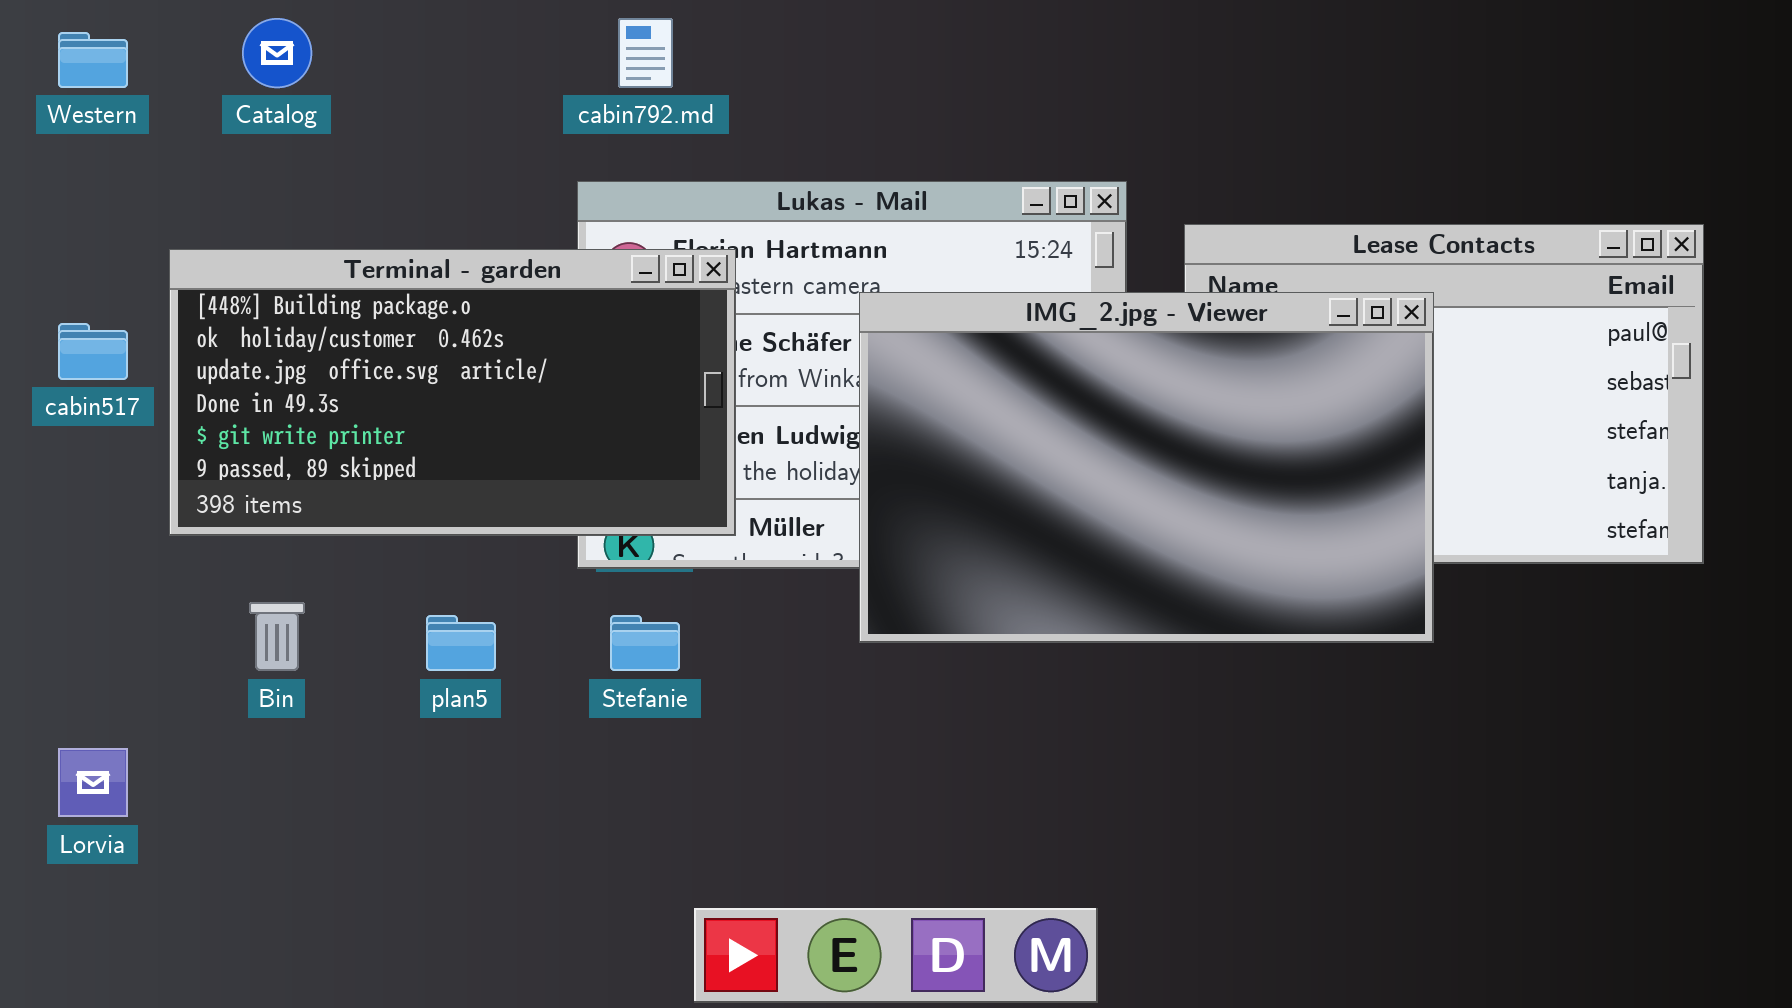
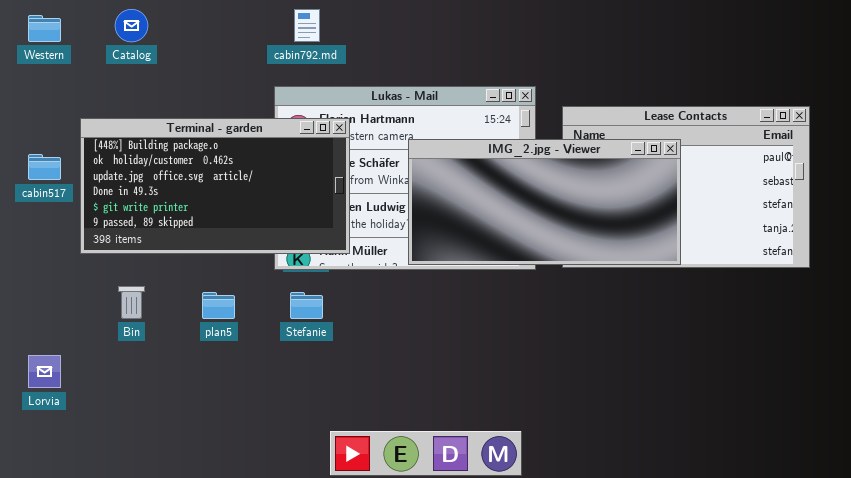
IMG_2.jpg - Viewer: [859,292,1434,643] -> [408,139,681,265], resized

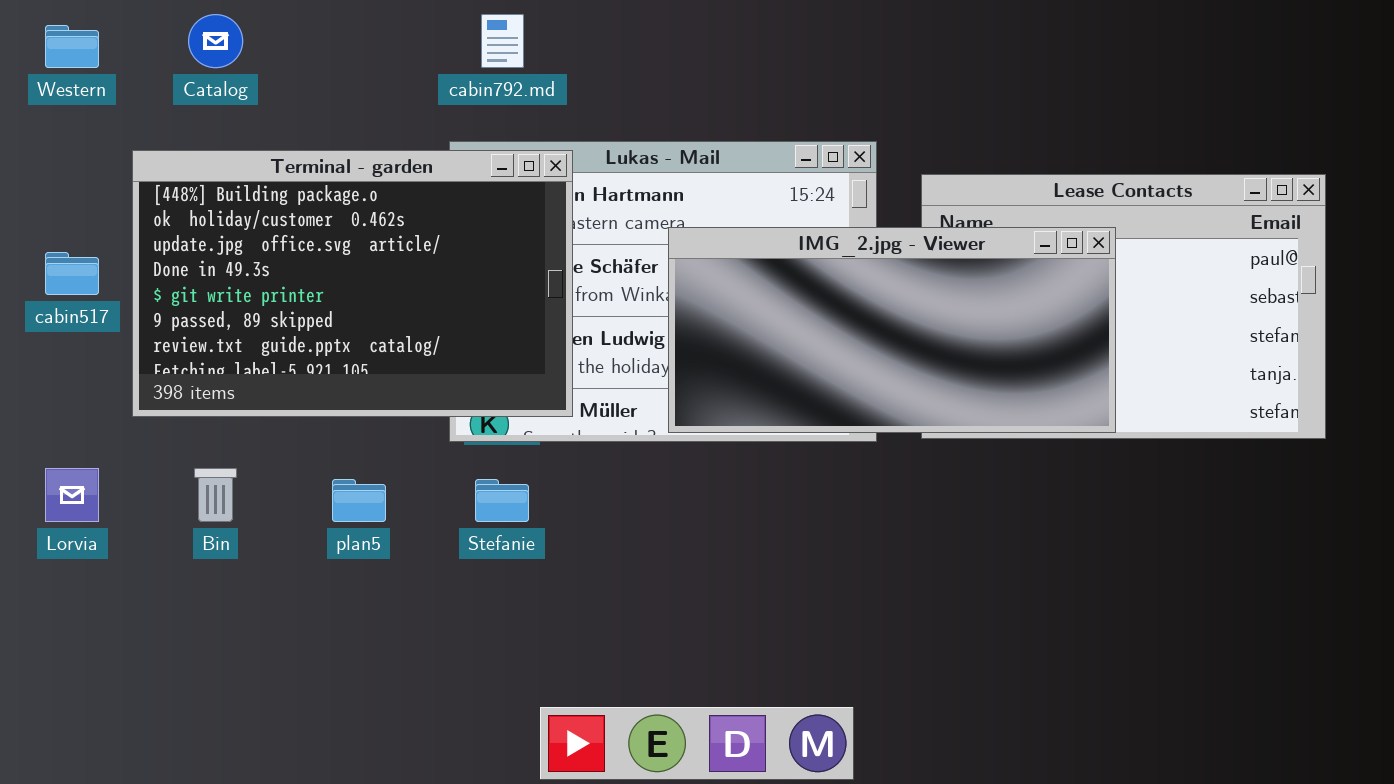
Terminal - garden: [80,118,350,254] -> [132,150,573,417], resized
Lorvia: [28,355,61,388] -> [45,468,99,522], moved

